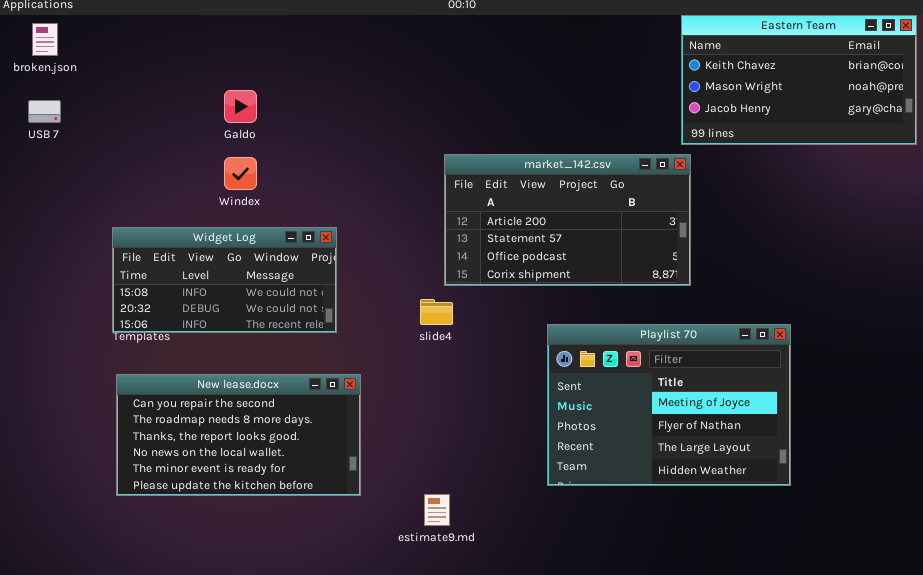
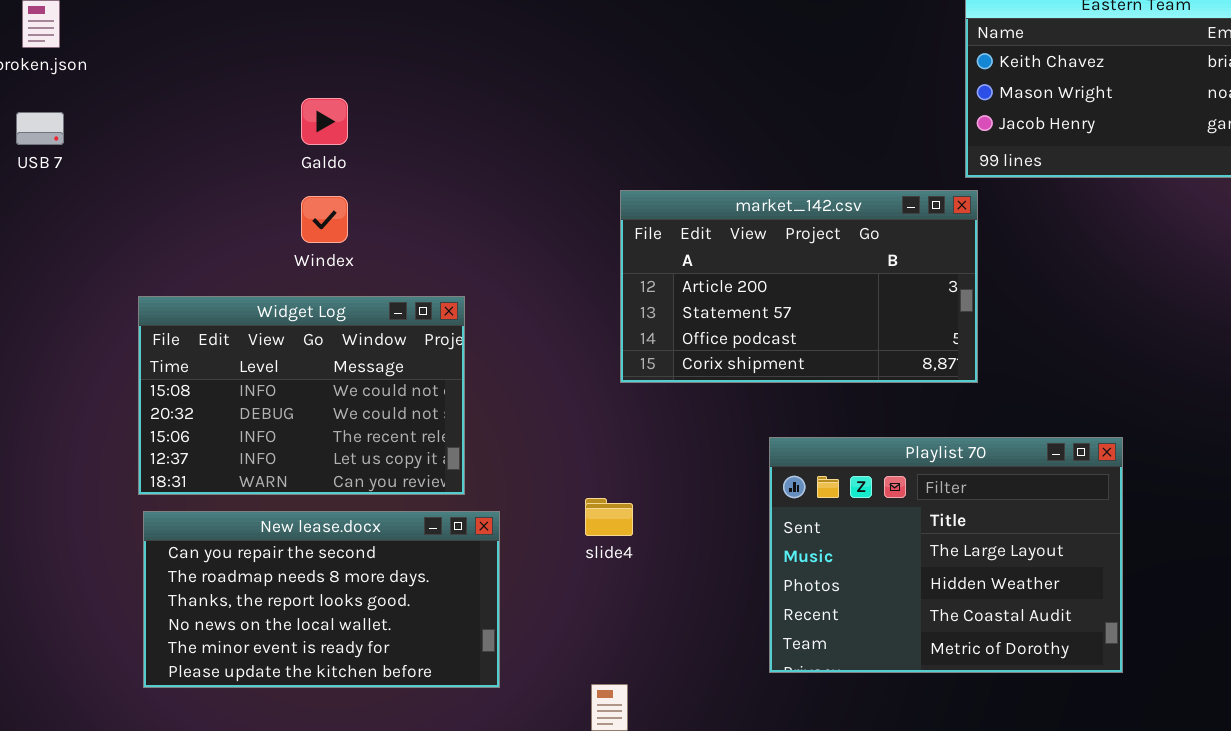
Widget Log: [112,227,337,333] -> [138,296,465,495], resized
slide4: [420,299,453,325] -> [585,498,633,536], moved
Playlist 70: [547,324,791,486] -> [769,437,1123,673], scrolled down 2 rows

